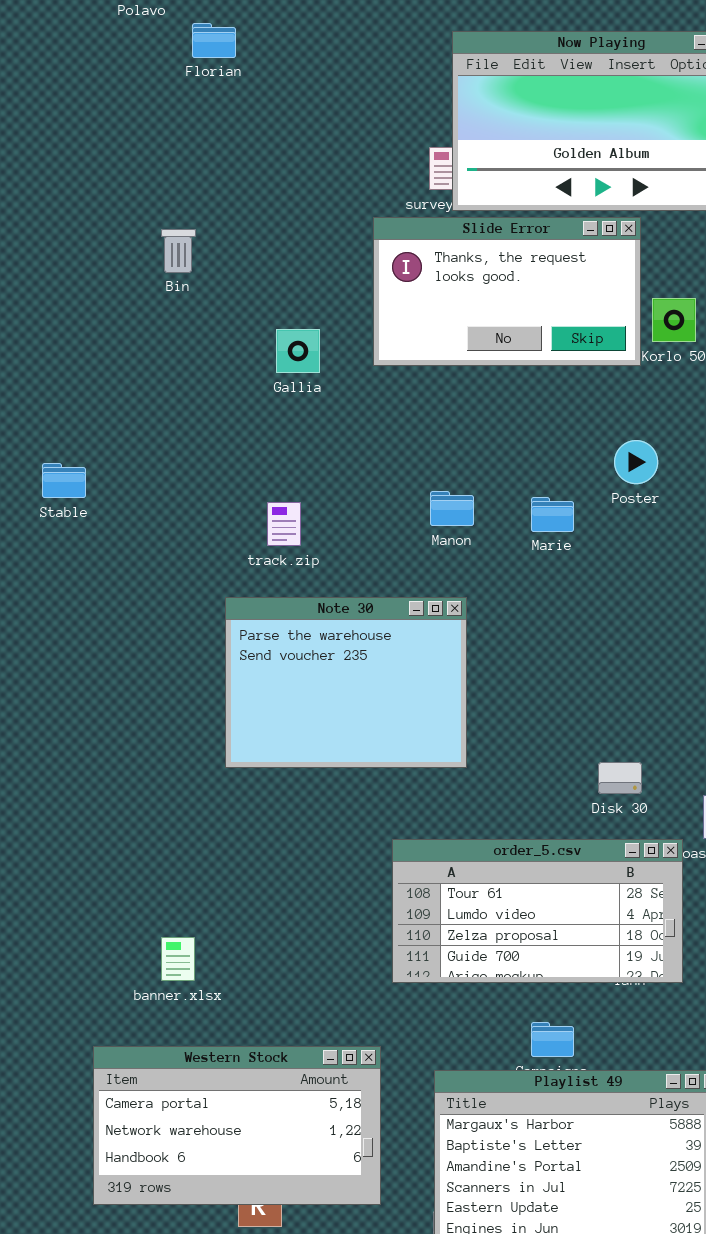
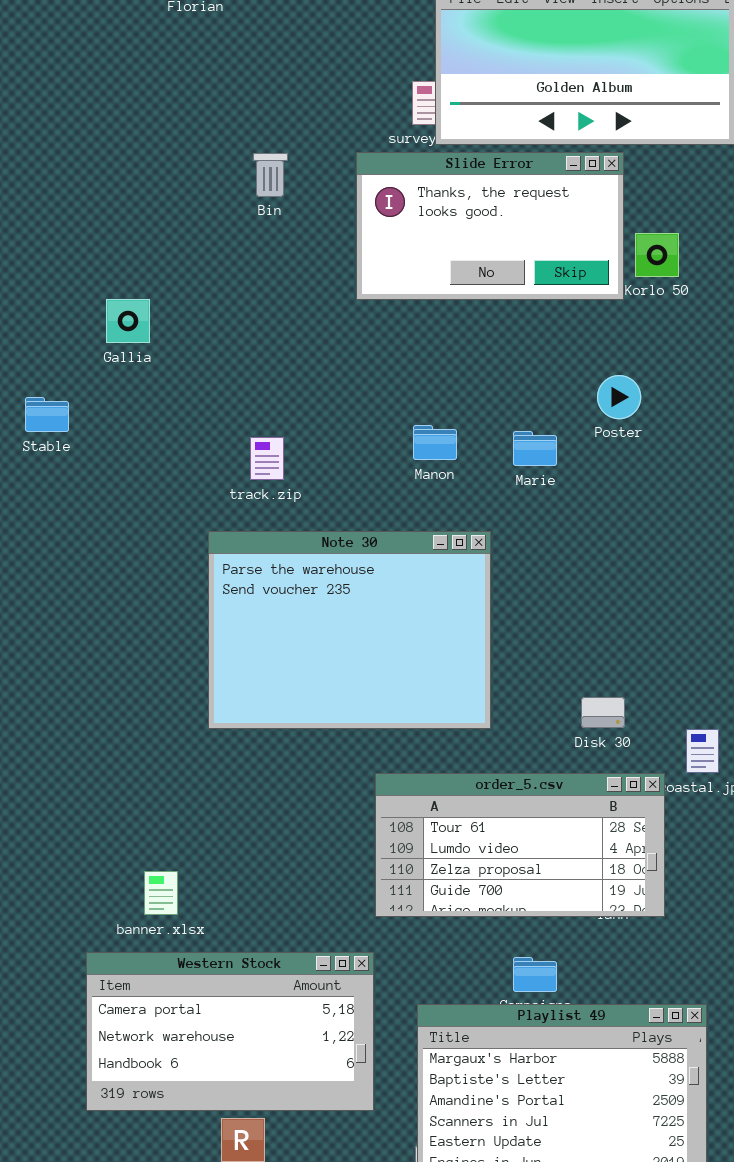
Bin: [161,229,196,273] -> [253,153,288,197], moved
Gallia: [276,329,320,373] -> [106,299,150,343], moved
Note 30: [225,597,467,768] -> [208,531,491,729], resized
Western Stock: [93,1046,381,1205] -> [86,952,374,1111], moved

